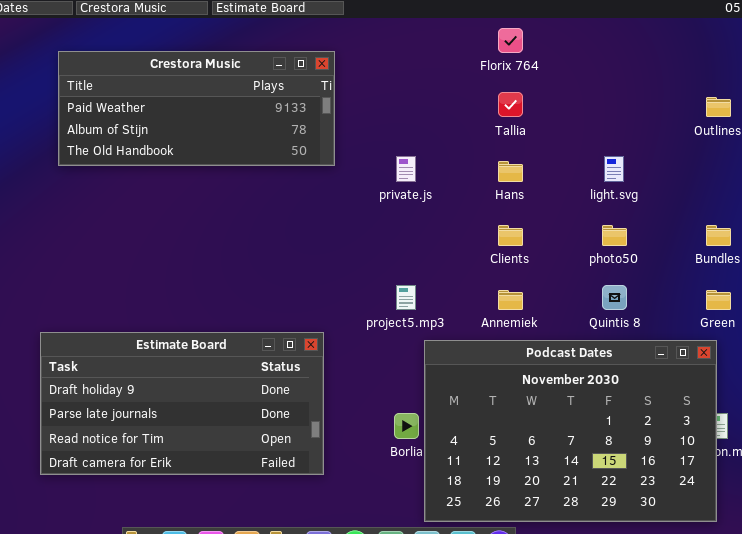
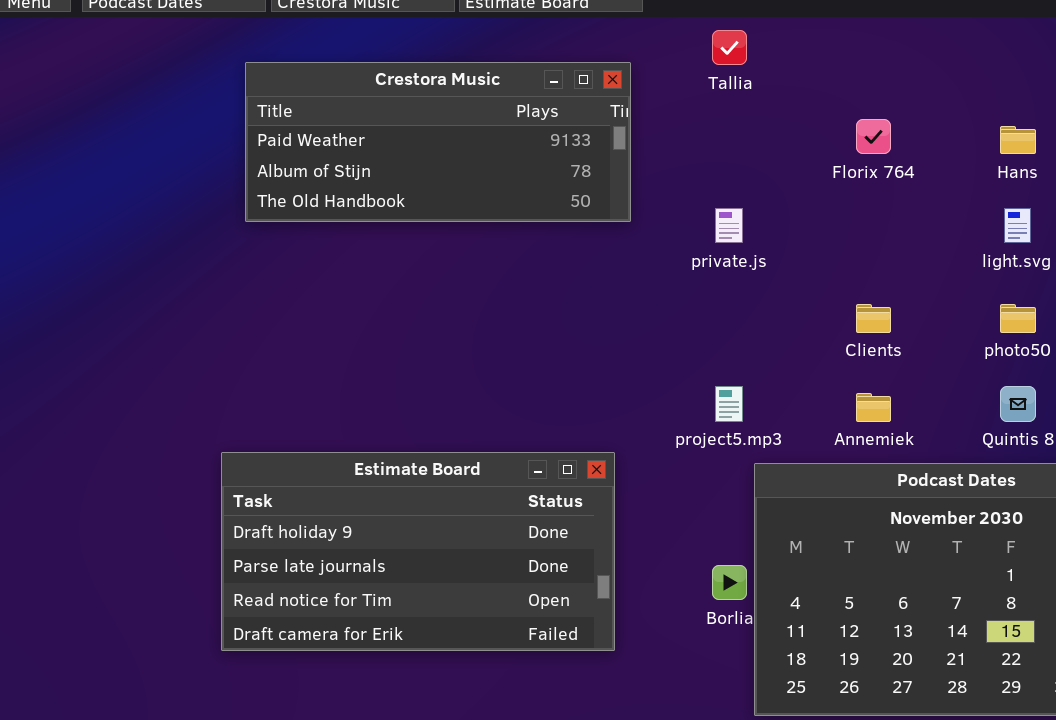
Florix 764: [498,28,523,53] -> [856,119,891,154], moved
Tallia: [498,92,523,117] -> [712,30,747,65], moved
Hans: [498,161,523,182] -> [1000,126,1036,154], moved

